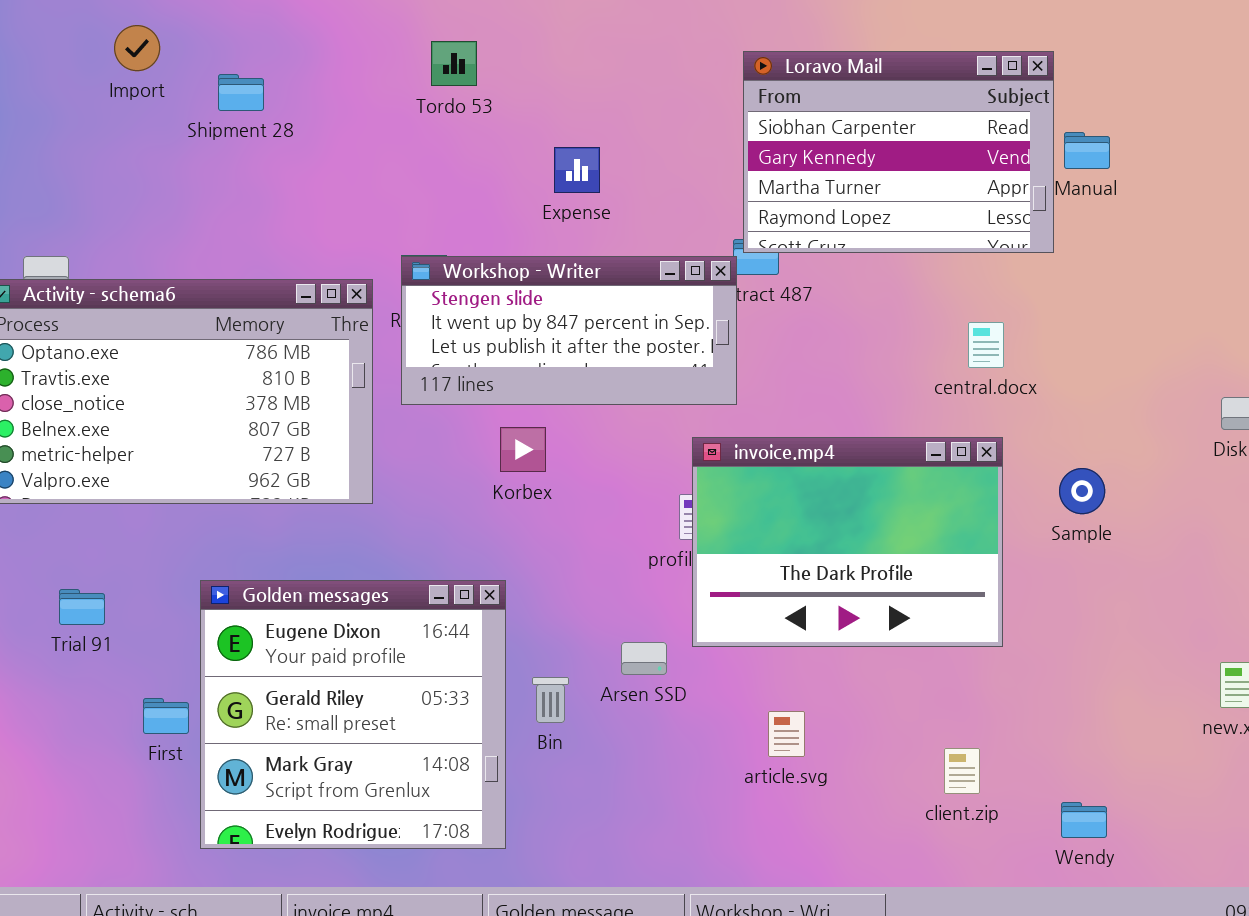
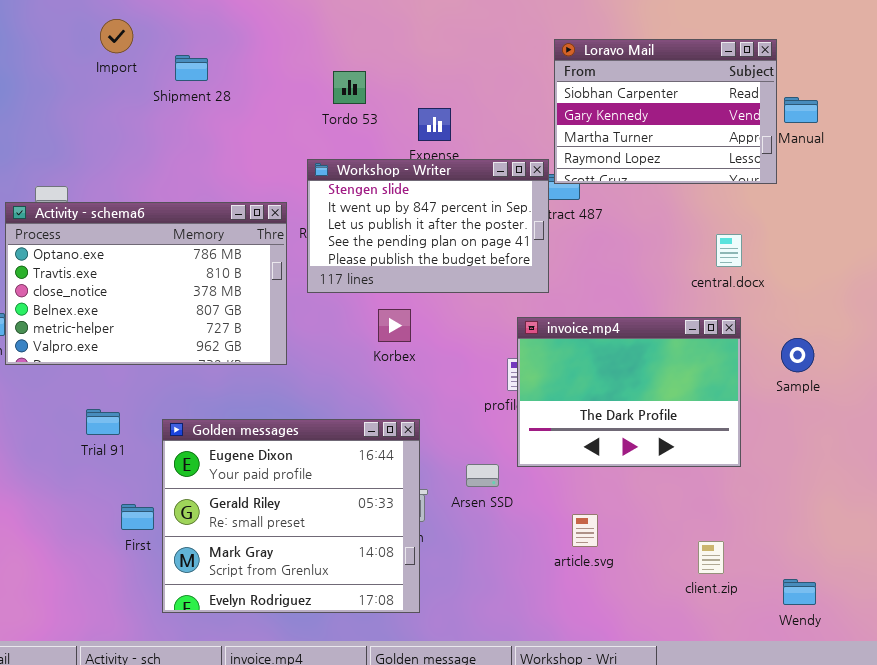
Tordo 53: [431,41,477,86] -> [333,71,366,104], moved
Workshop - Writer: [401,256,737,405] -> [307,159,549,293], resized
Golden messages: [200,580,506,849] -> [162,419,420,613], resized
Trial 91: [59,589,105,625] -> [86,409,120,435], moved

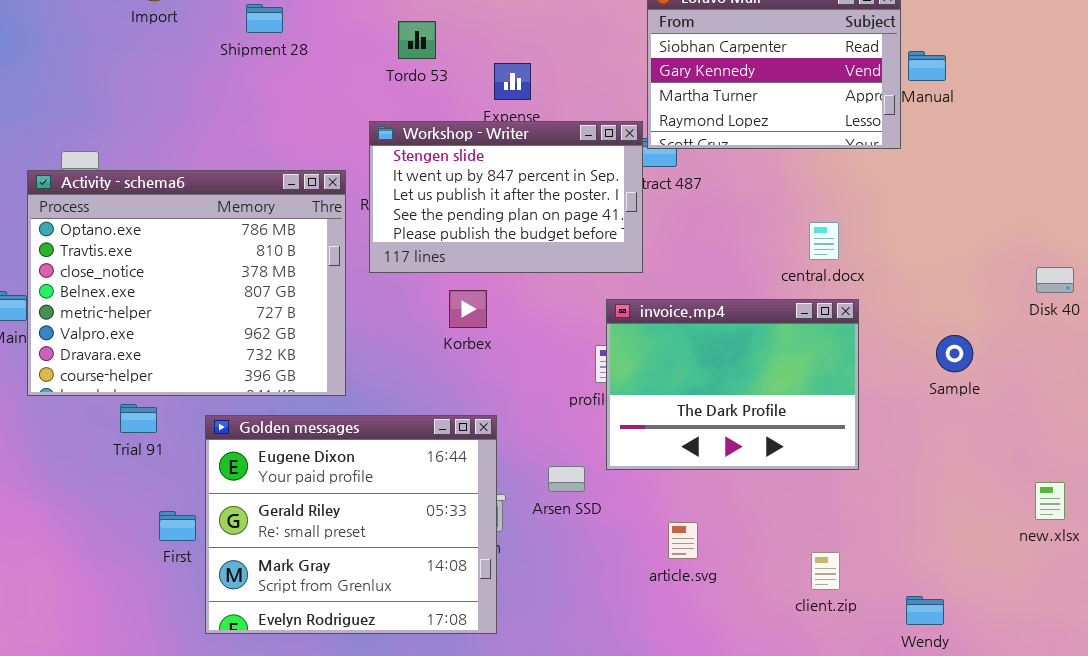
Shipment 28: [175,55,208,81] -> [246,4,283,33], moved
Activity - schema6: [5,202,287,365] -> [27,170,346,396], resized
central.docx: [716,234,742,267] -> [809,222,839,260], moved
Sample: [781,338,814,372] -> [936,335,973,372], moved

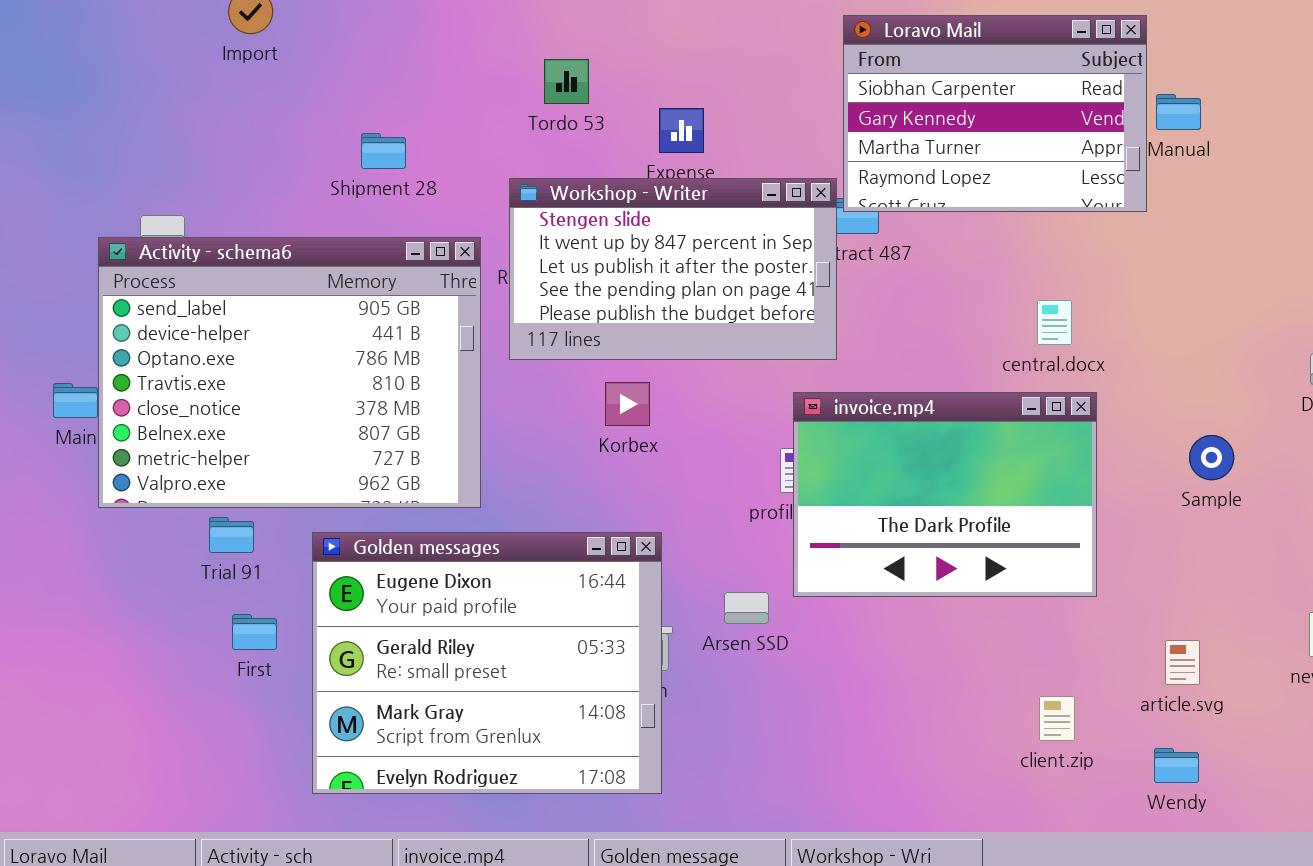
Shipment 28: [246,4,283,33] -> [361,133,406,169], moved
Activity - schema6: [27,170,346,396] -> [98,237,481,508], scrolled up 2 rows
First: [159,511,196,541] -> [232,614,277,650], moved
article.svg: [668,522,698,559] -> [1165,640,1200,685], moved

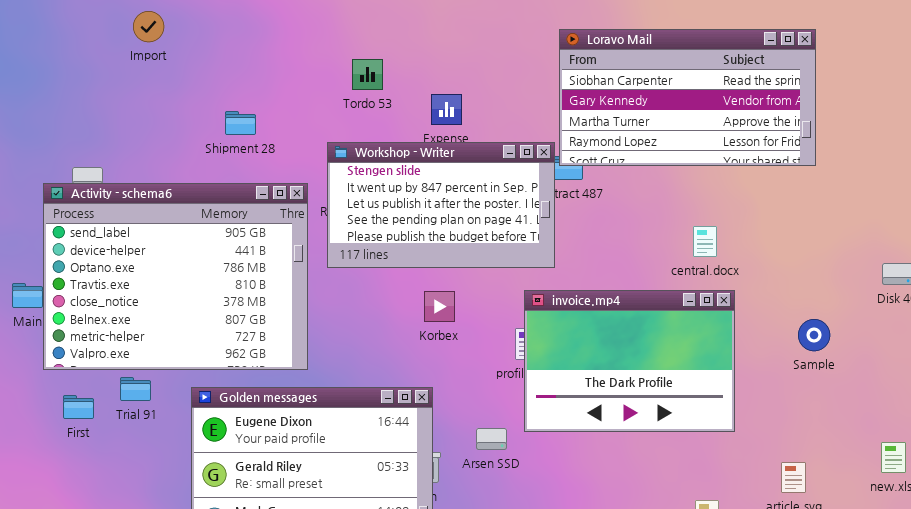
Loravo Mail: [843,15,1147,212] -> [559,29,816,166], resized
Korbex: [605,382,650,426] -> [424,291,455,322], moved
First: [232,614,277,650] -> [63,395,94,419], moved

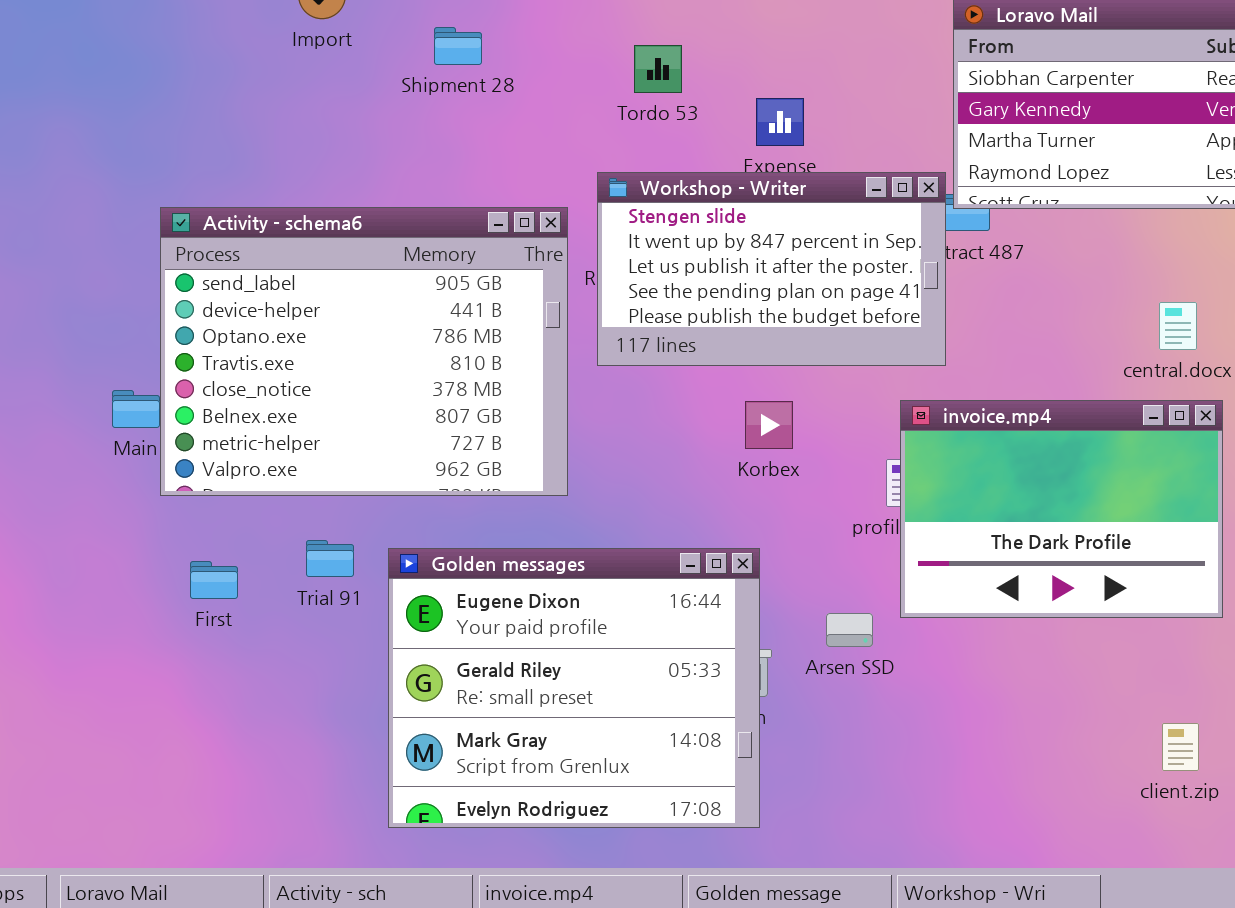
Shipment 28: [225,111,256,135] -> [434,27,482,65], moved
Activity - schema6: [43,183,308,370] -> [160,207,568,496], moved
Trial 91: [120,377,151,401] -> [306,540,354,577], moved

